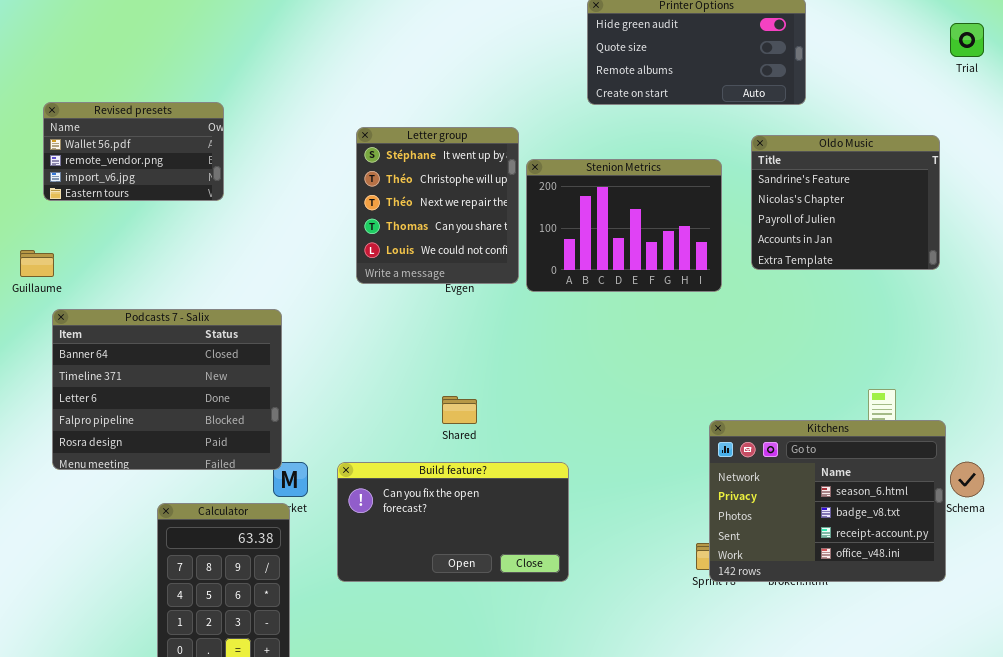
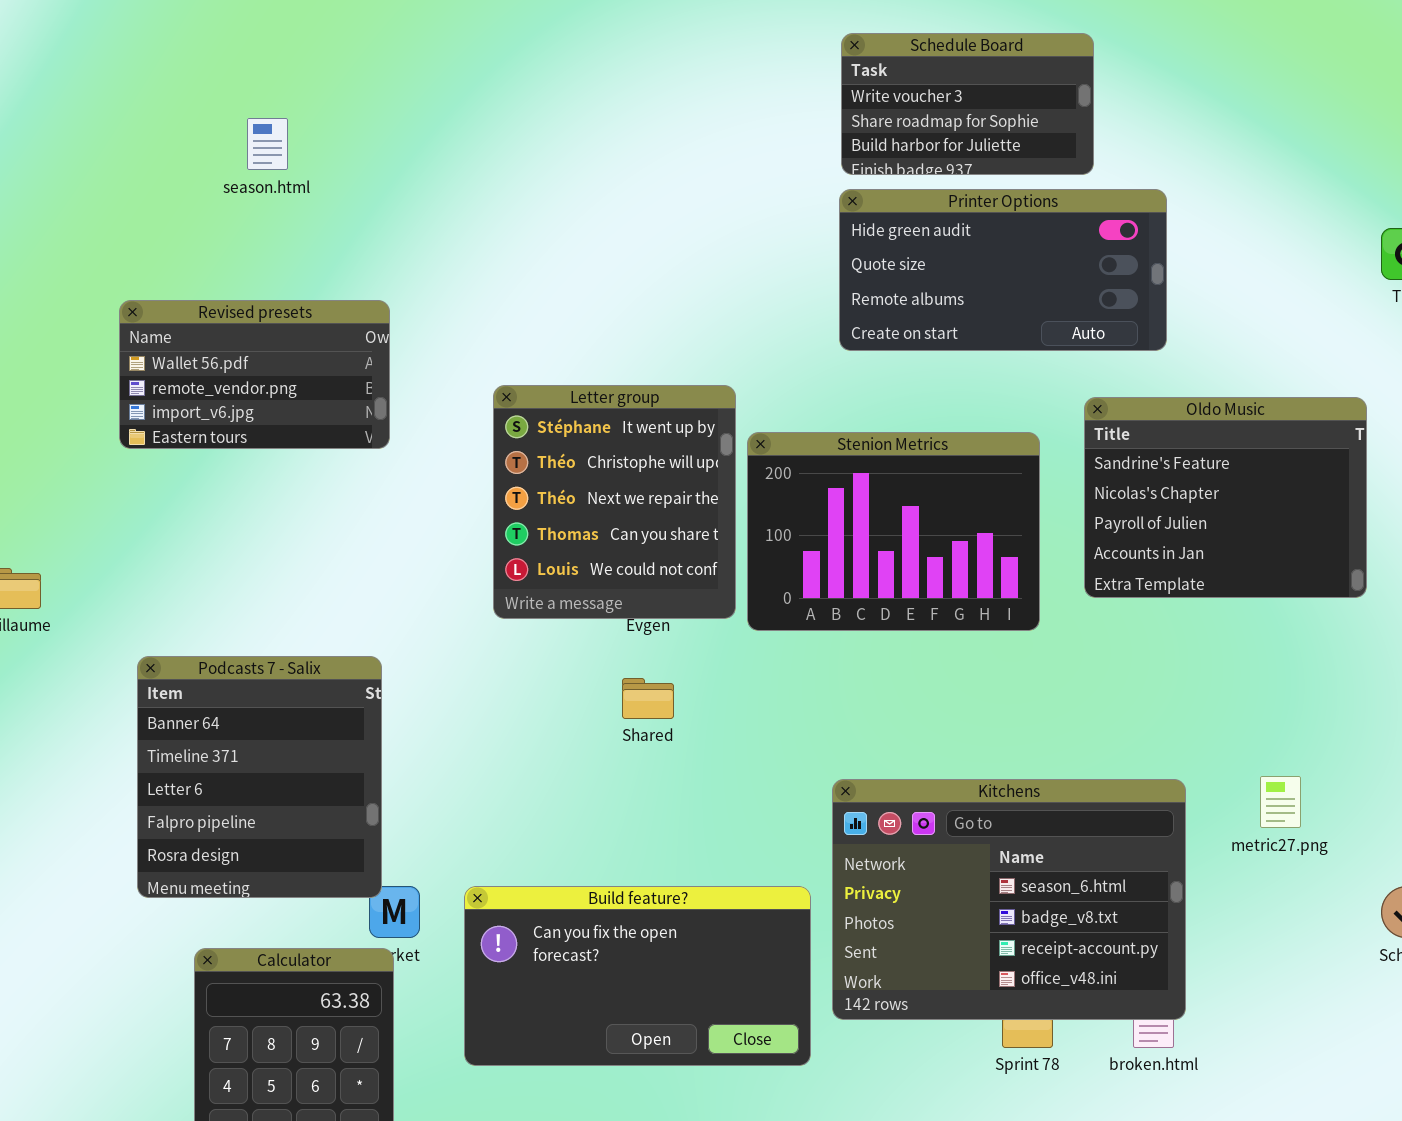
Revised presets: [43,102,224,201] -> [119,300,390,449], moved
Podcasts 7 - Salix: [52,309,282,470] -> [137,656,382,898], resized
Shared: [442,396,477,424] -> [622,678,674,719], moved
Kitchens: [709,420,946,582] -> [832,779,1186,1020], moved

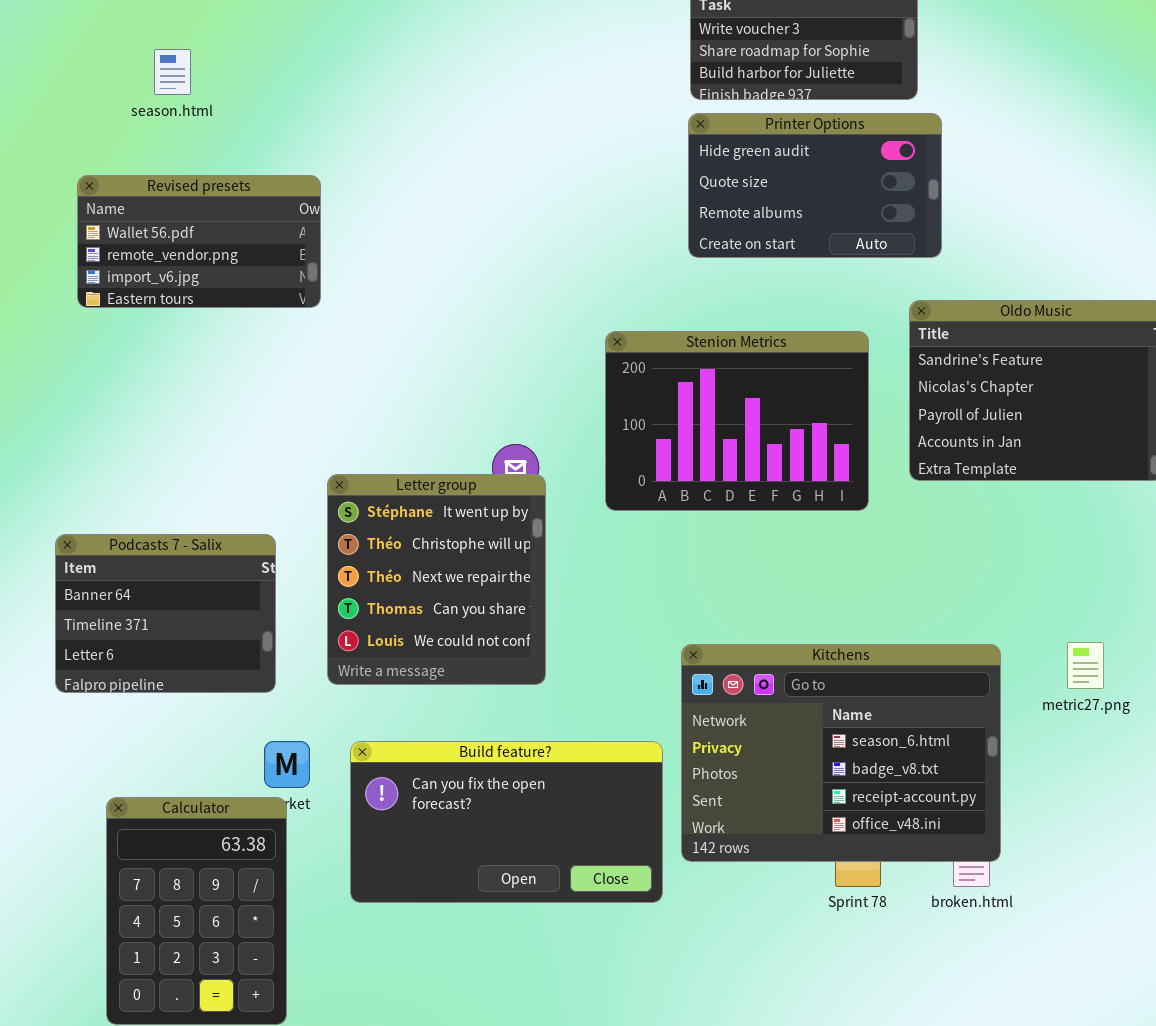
Printer Options: [839,189,1167,351] -> [688,113,942,258], resized
Revised presets: [119,300,390,449] -> [77,175,321,308], moved
Letter group: [493,385,736,619] -> [327,474,546,685], moved
Podcasts 7 - Salix: [137,656,382,898] -> [55,534,276,693], resized

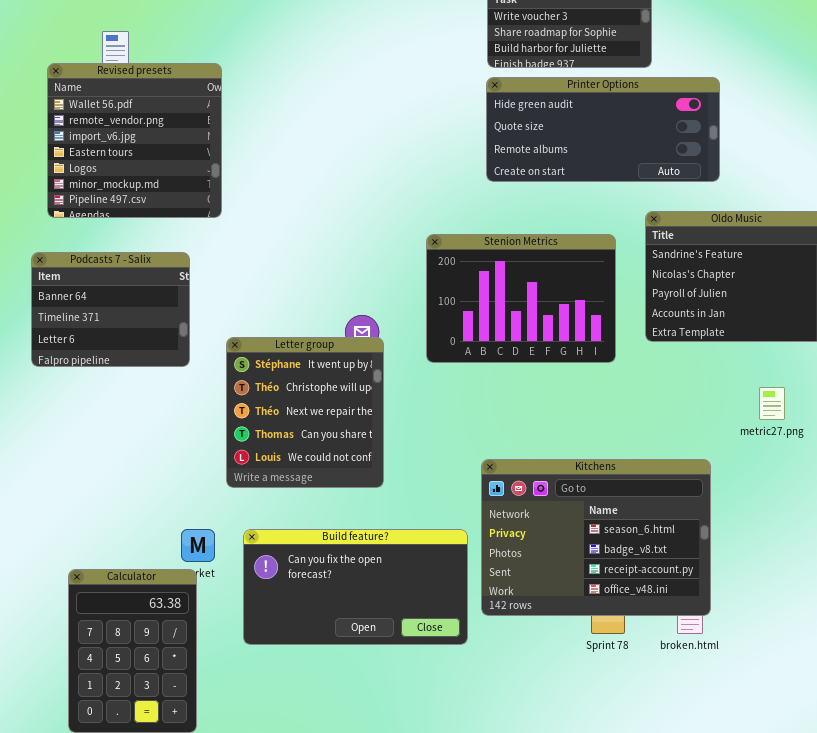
Printer Options: [688,113,942,258] -> [486,77,720,182], resized
Revised presets: [77,175,321,308] -> [47,63,222,218], resized
Podcasts 7 - Salix: [55,534,276,693] -> [31,252,190,367], moved
metric27.png: [1067,642,1104,689] -> [759,387,785,420], moved

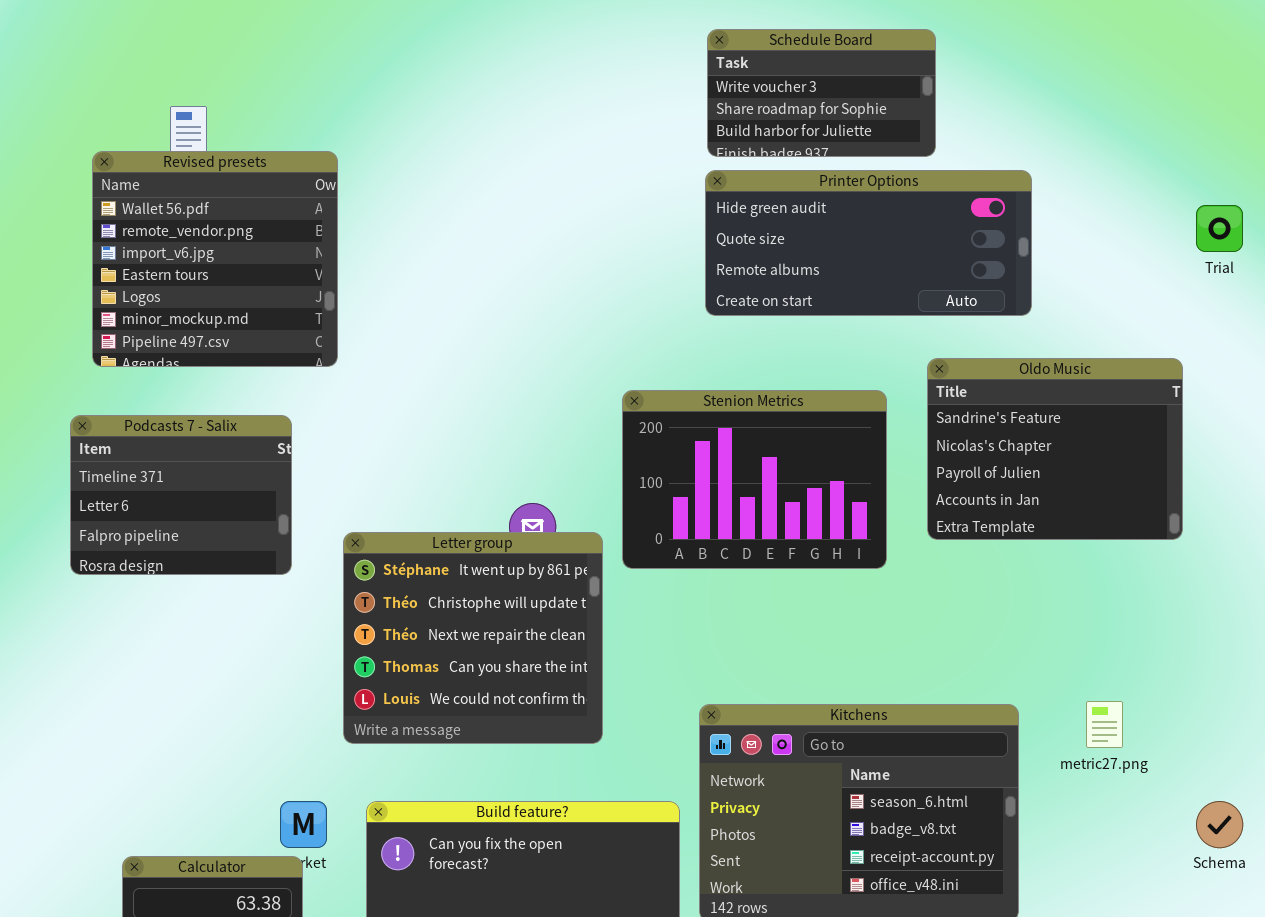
Podcasts 7 - Salix: [31,252,190,367] -> [70,415,292,575], scrolled down 1 row
Letter group: [226,337,384,488] -> [343,532,603,744], resized
metric27.png: [759,387,785,420] -> [1086,701,1123,748], moved

